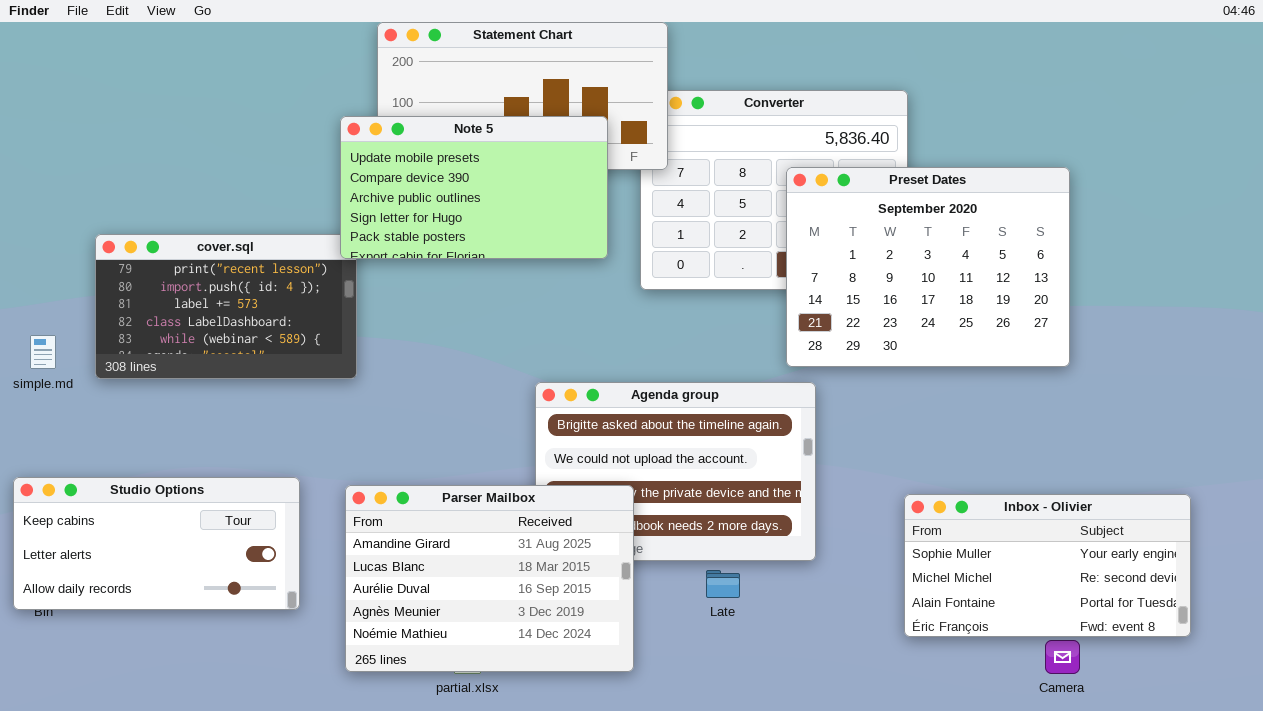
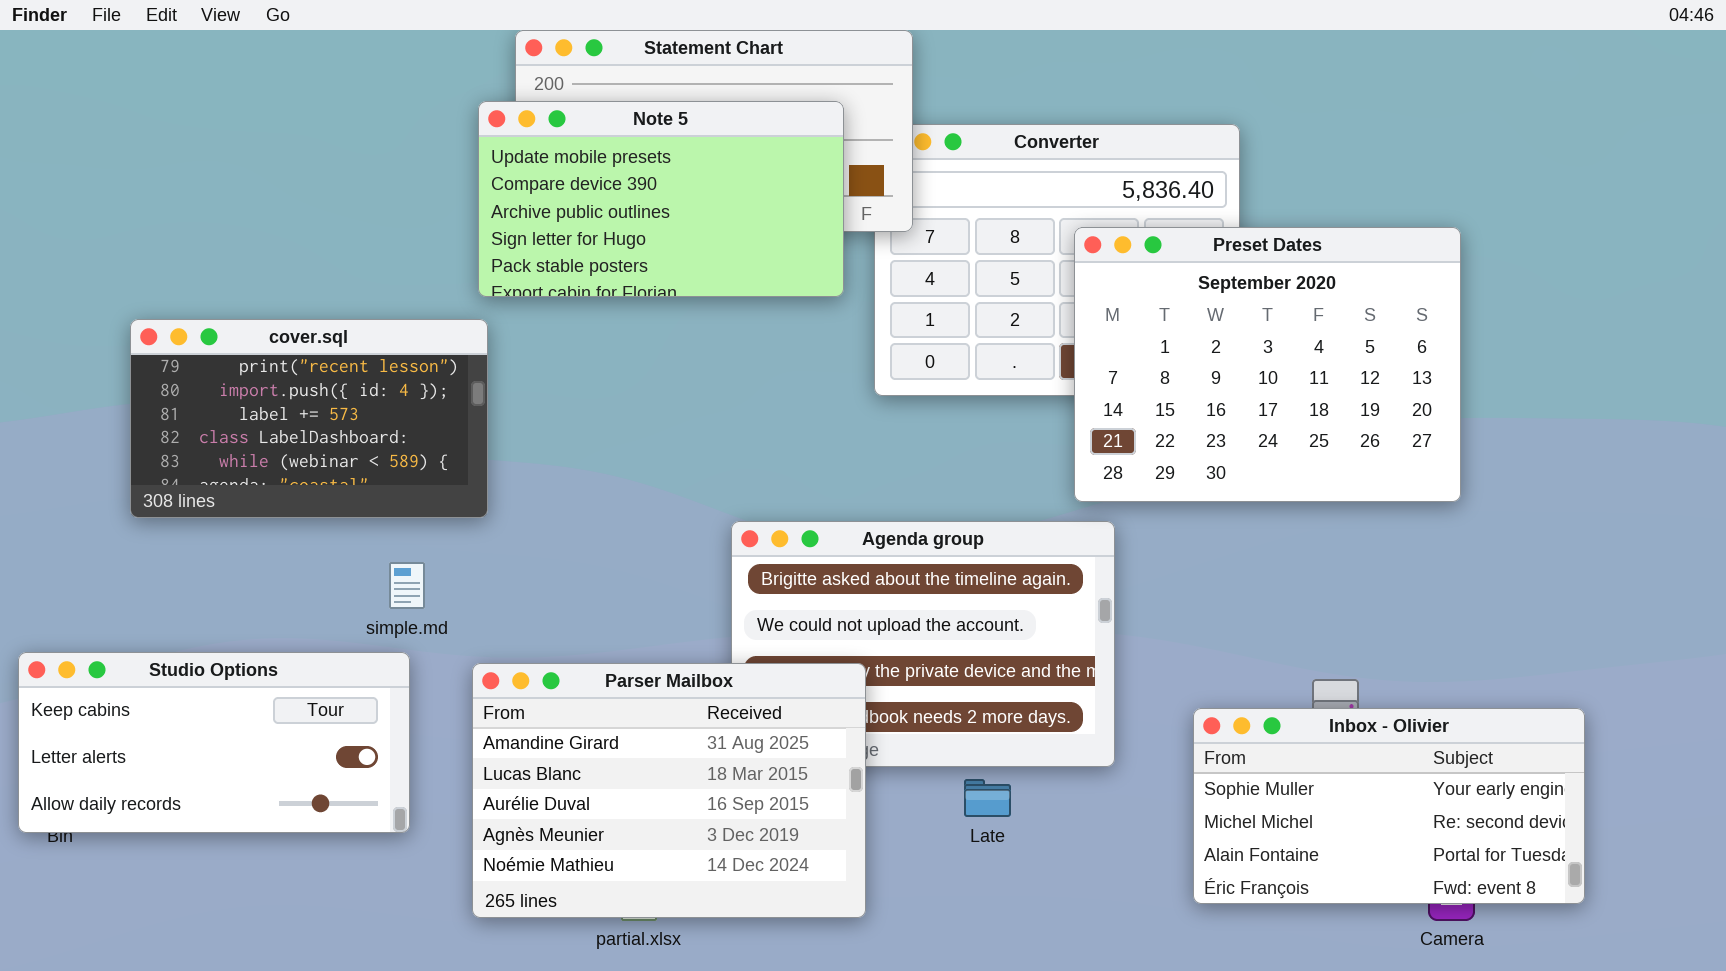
Note 5: [340,116,608,259] -> [478,101,844,297], moved
simple.md: [30,335,56,369] -> [389,562,425,609], moved
Inbox - Olivier: [904,494,1191,637] -> [1193,708,1585,904], moved

